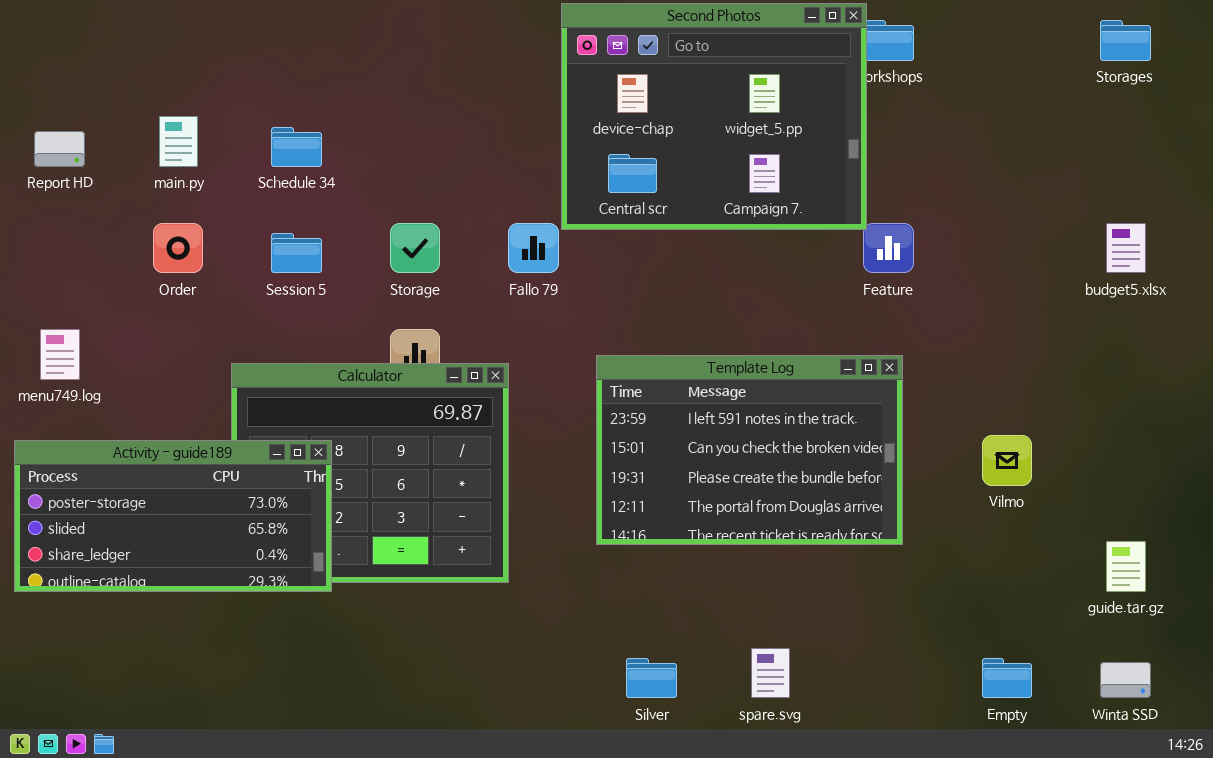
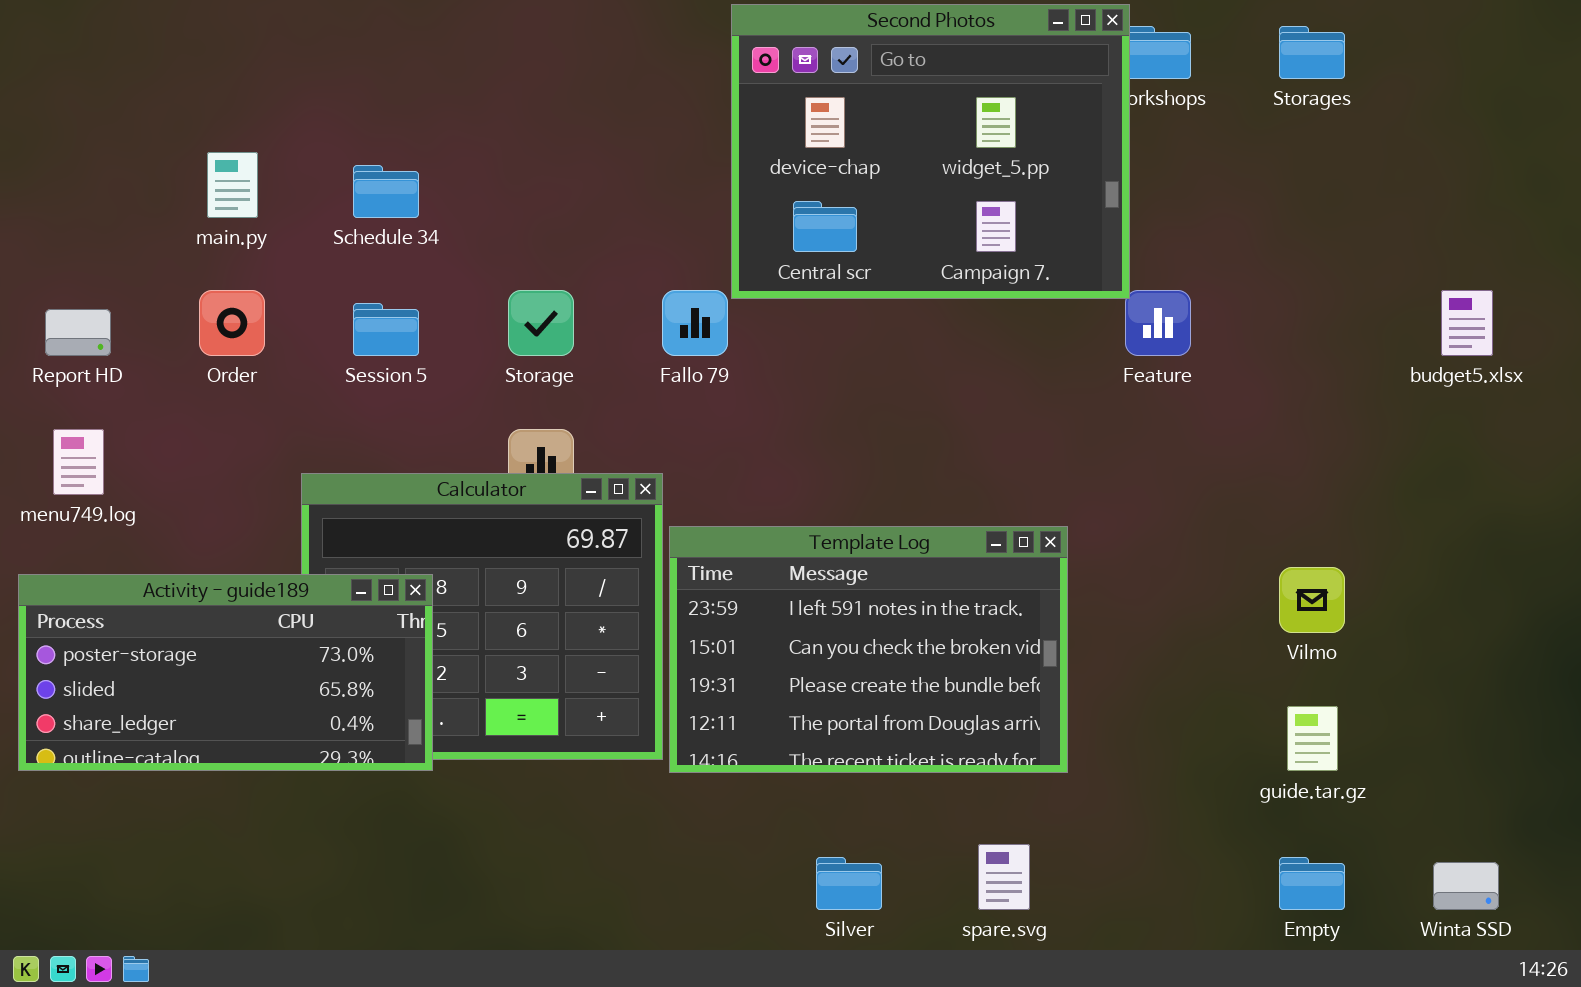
Storages: [1100,20,1151,61] -> [1279,26,1345,79], moved
Report HD: [34,131,85,167] -> [45,309,111,356], moved
Template Log: [596,355,903,545] -> [669,526,1068,773], moved
guide.tar.gz: [1106,541,1146,592] -> [1287,706,1338,771], moved

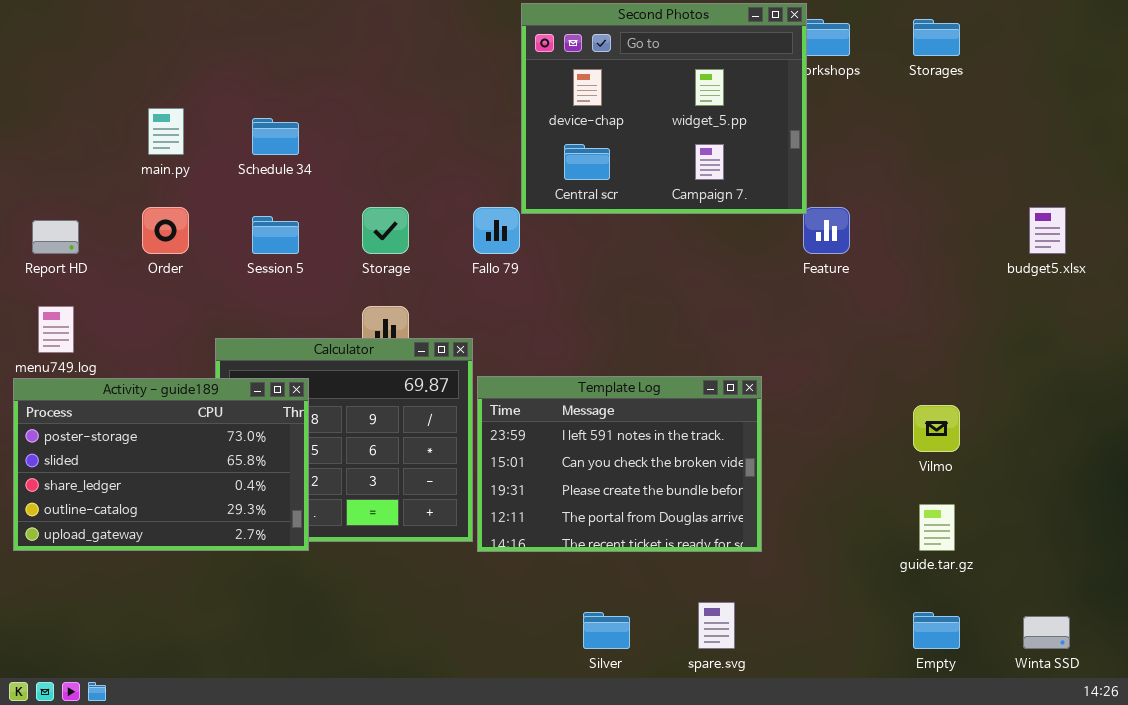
Activity - guide189: [18,574,433,771] -> [13,378,309,551], resized

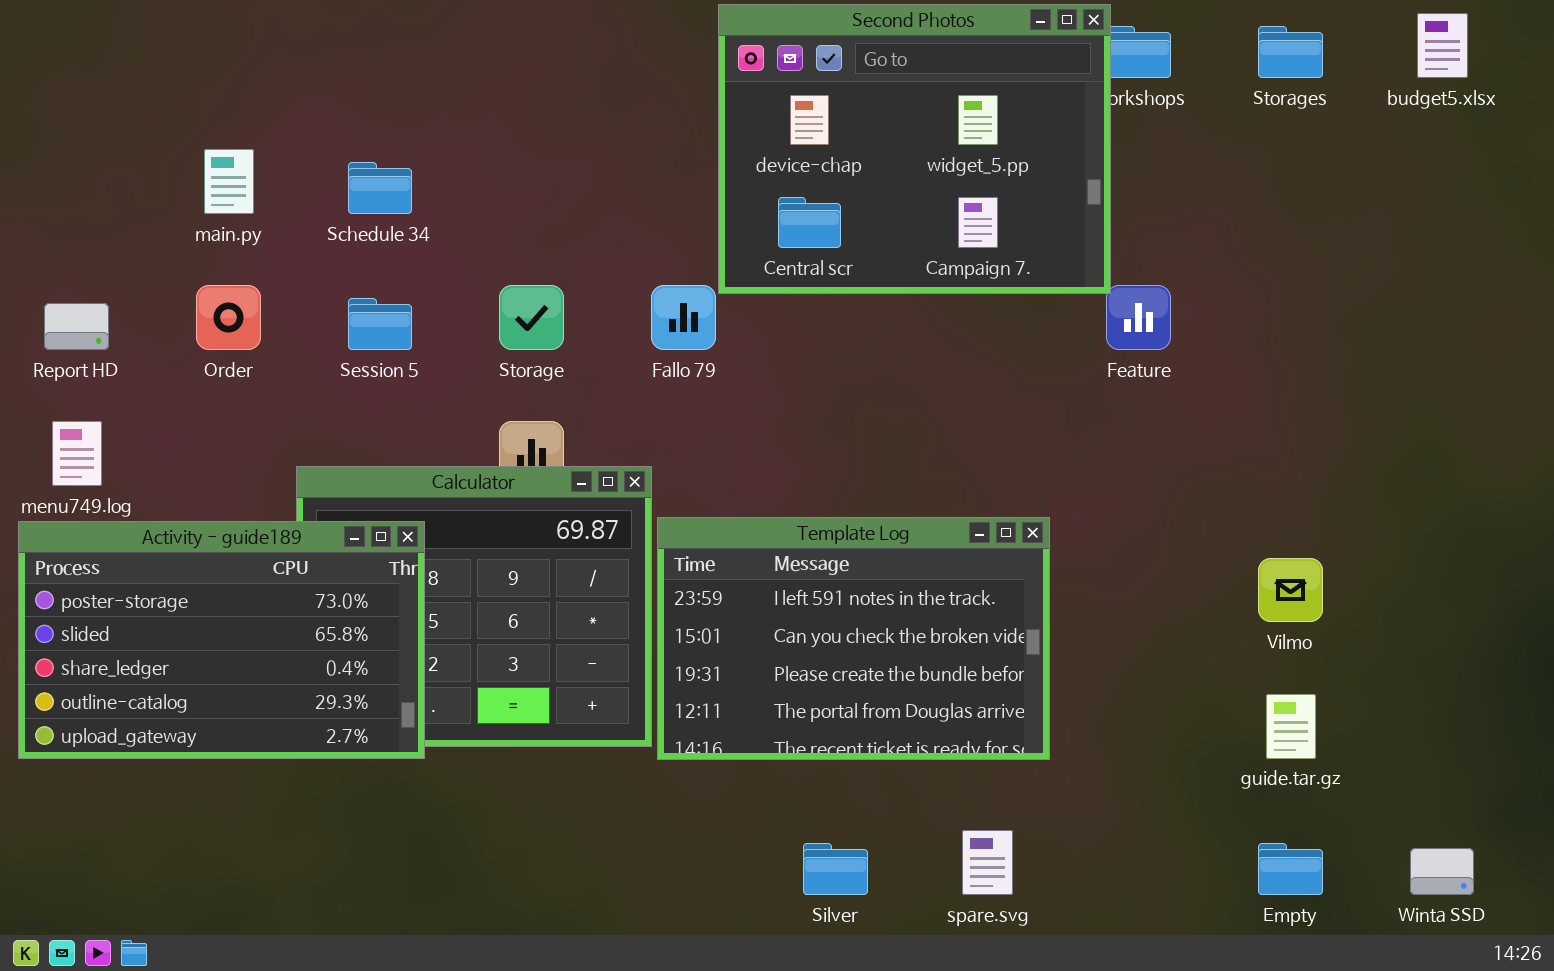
budget5.xlsx: [1029,207,1066,254] -> [1417,13,1468,78], moved

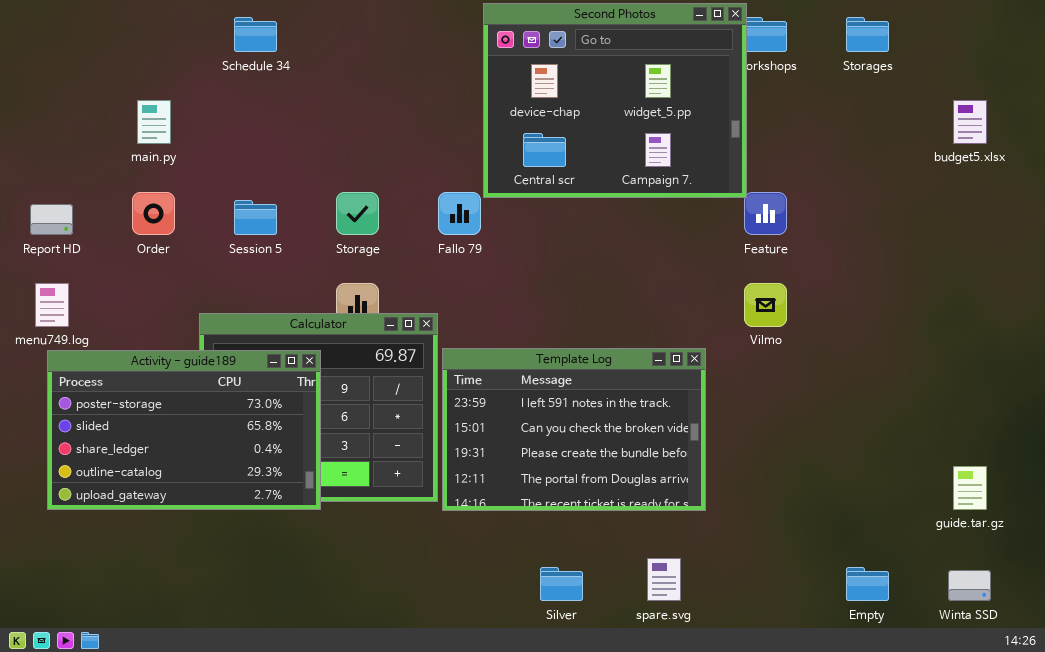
budget5.xlsx: [1417,13,1468,78] -> [953,100,987,144], moved
Schedule 34: [348,162,412,214] -> [234,17,277,52], moved
Activity - guide189: [18,521,425,759] -> [47,350,321,510], moved
Vilmo: [1258,558,1323,622] -> [744,283,787,327], moved
guide.tar.gz: [1266,694,1316,759] -> [953,466,987,510], moved

